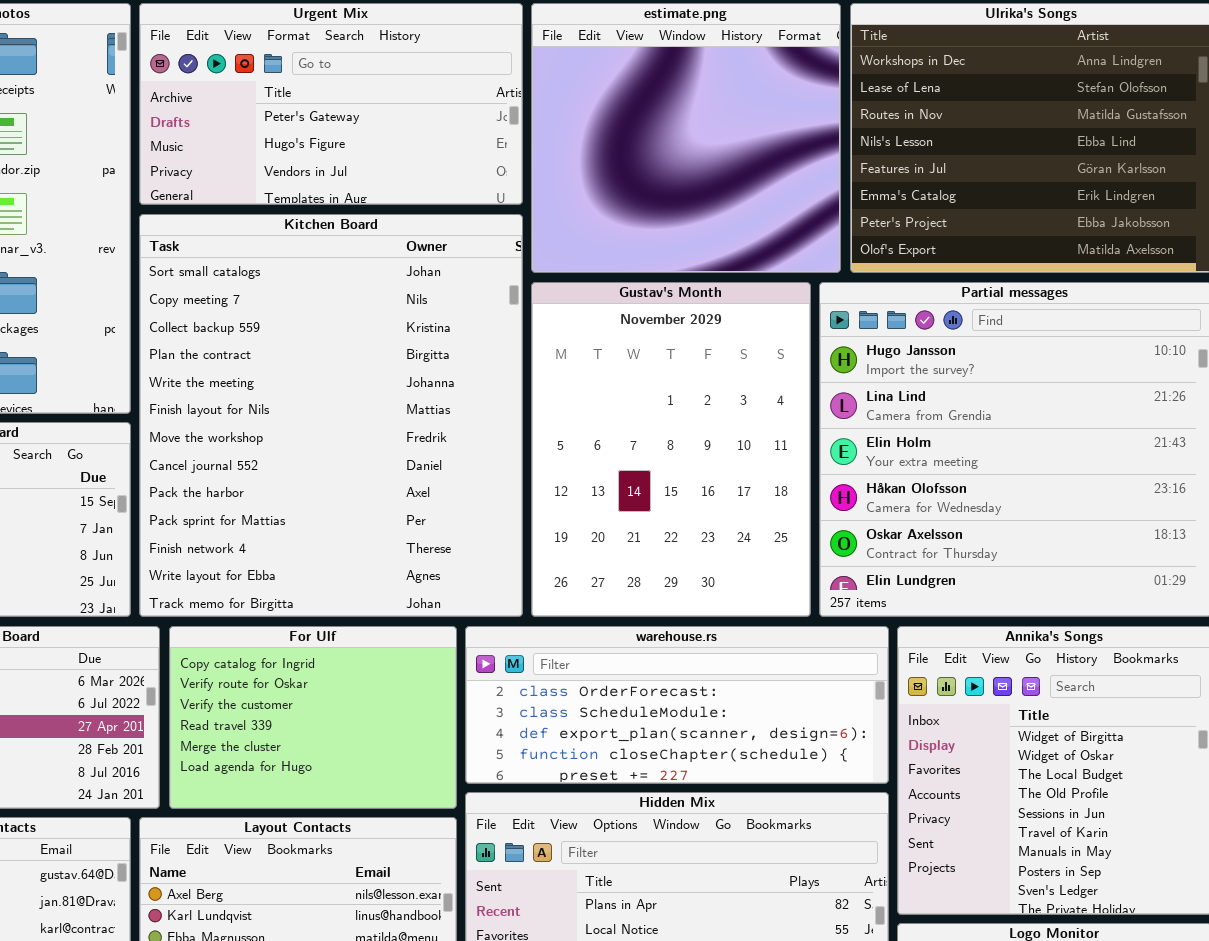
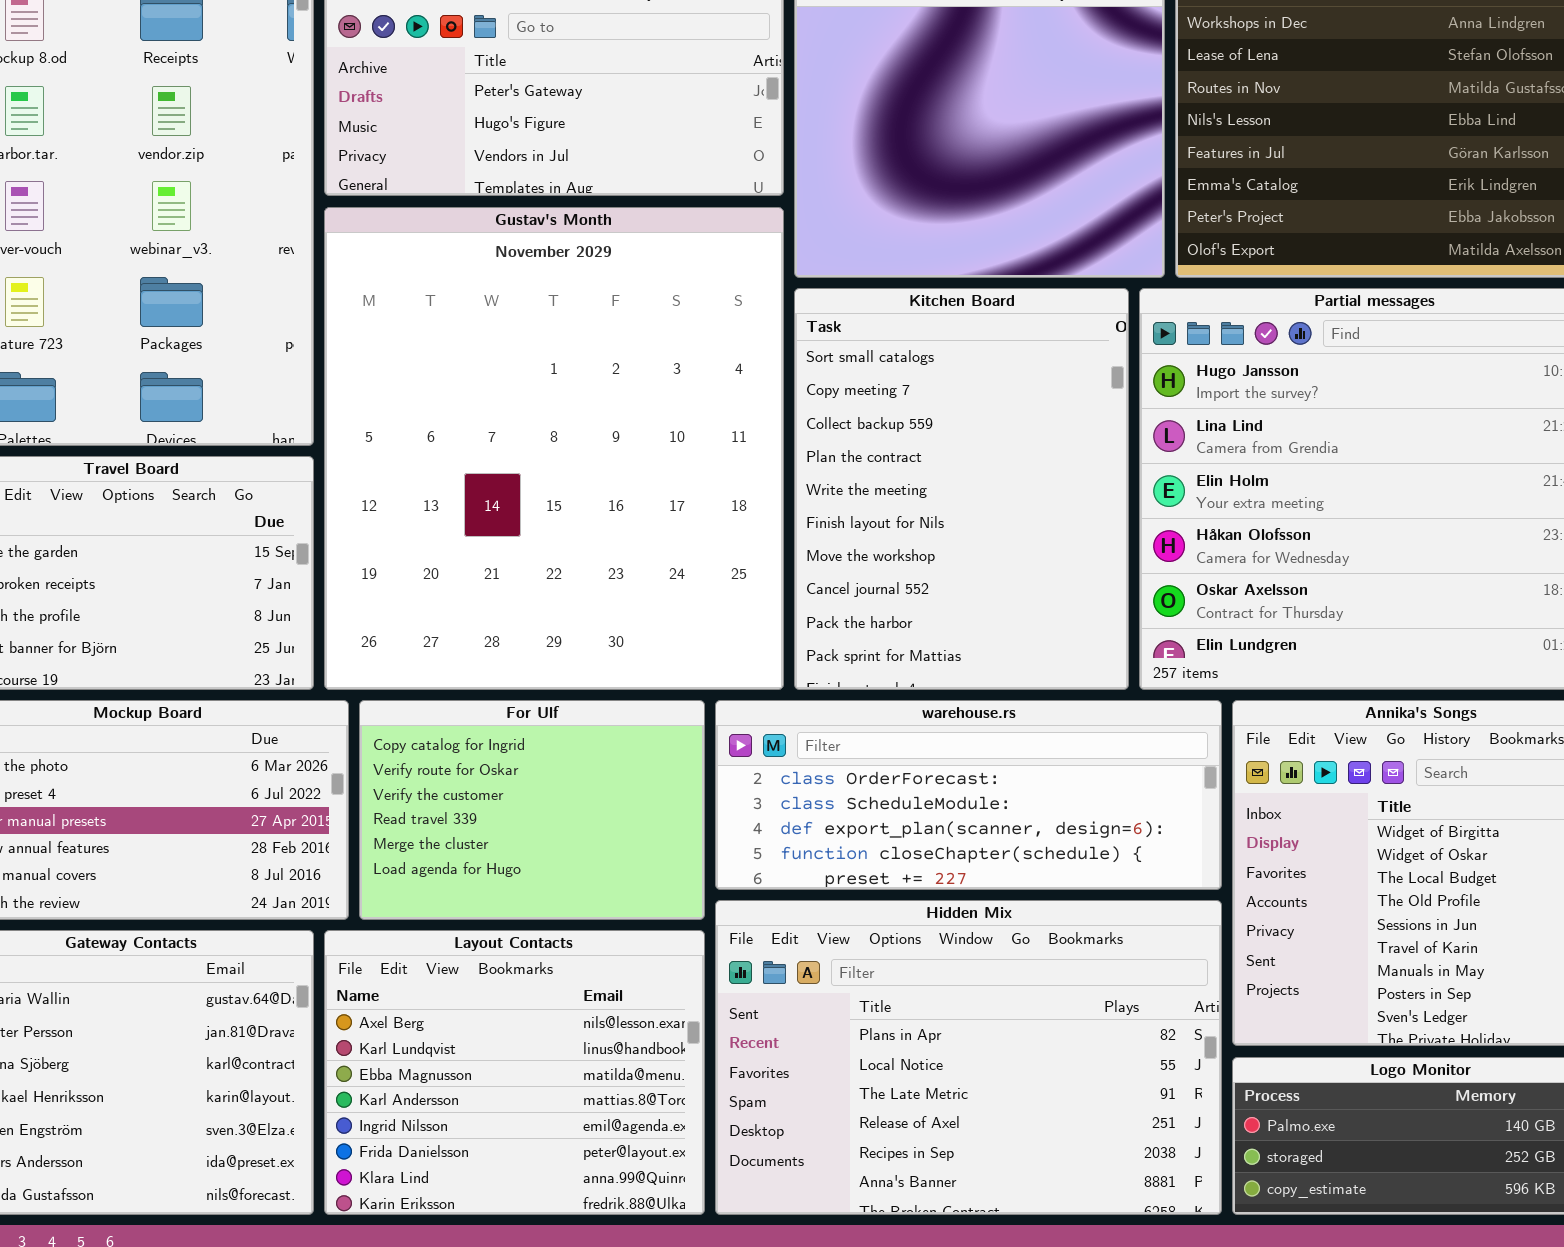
Kitchen Board: [139,214,523,617] -> [794,288,1129,690], moved, resized
Gustav's Month: [531,282,811,617] -> [324,207,784,690], moved, resized

